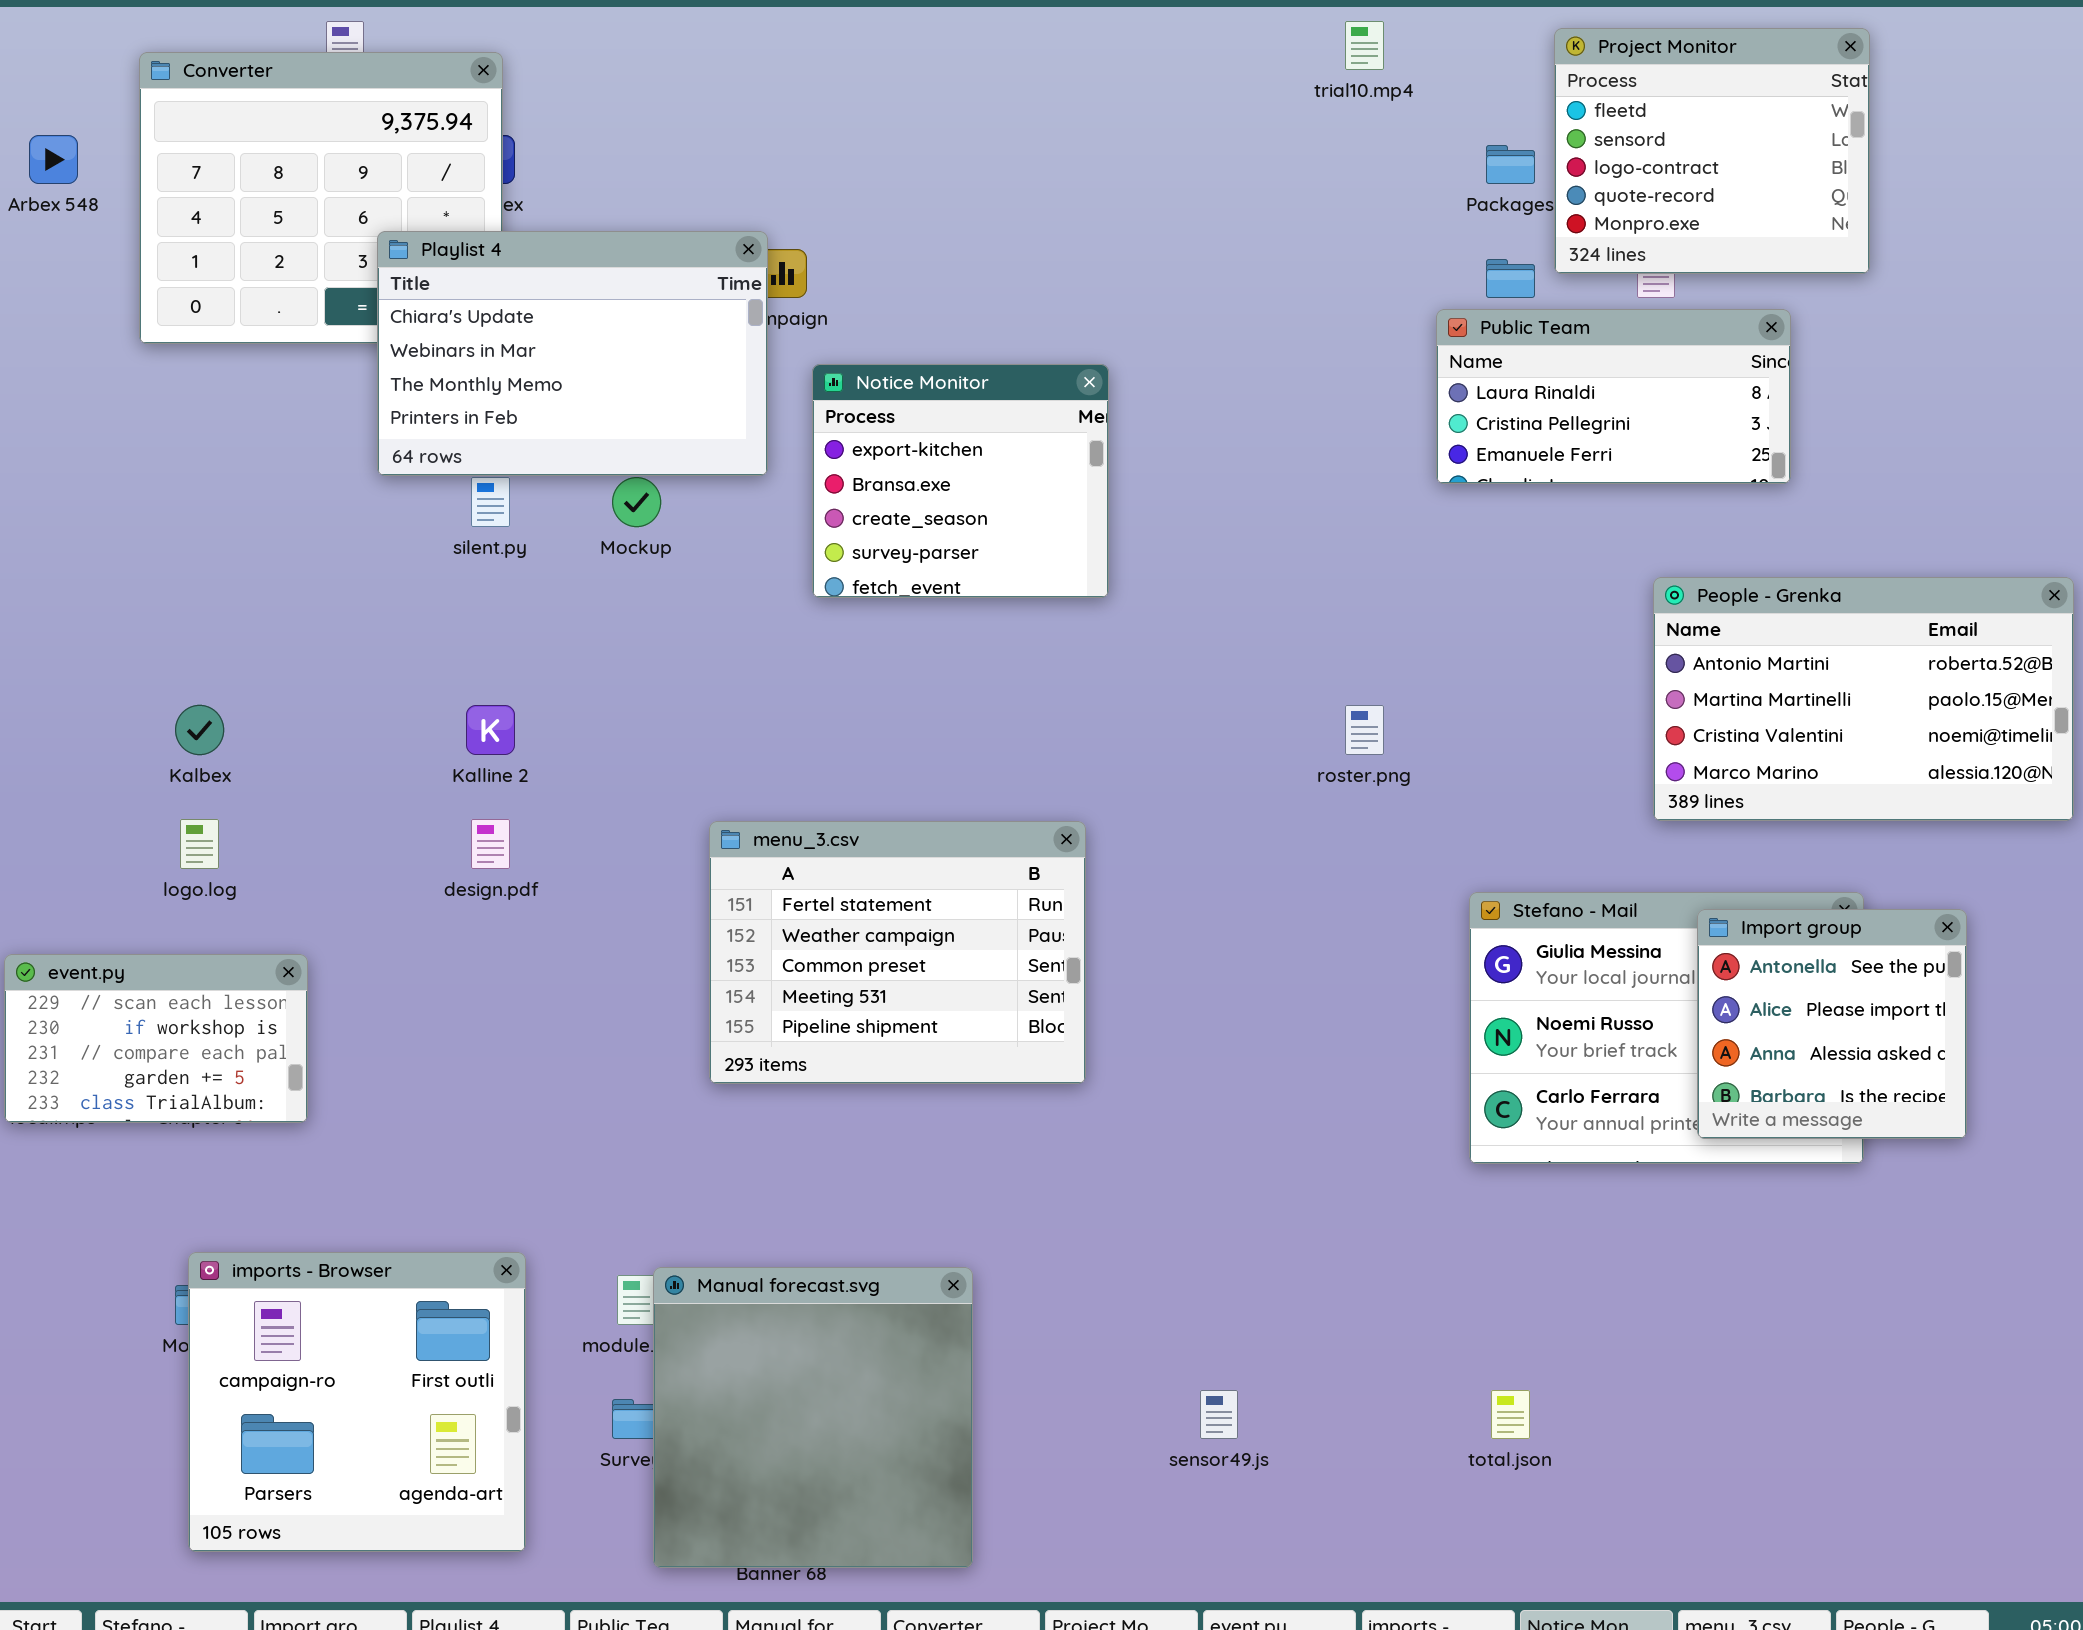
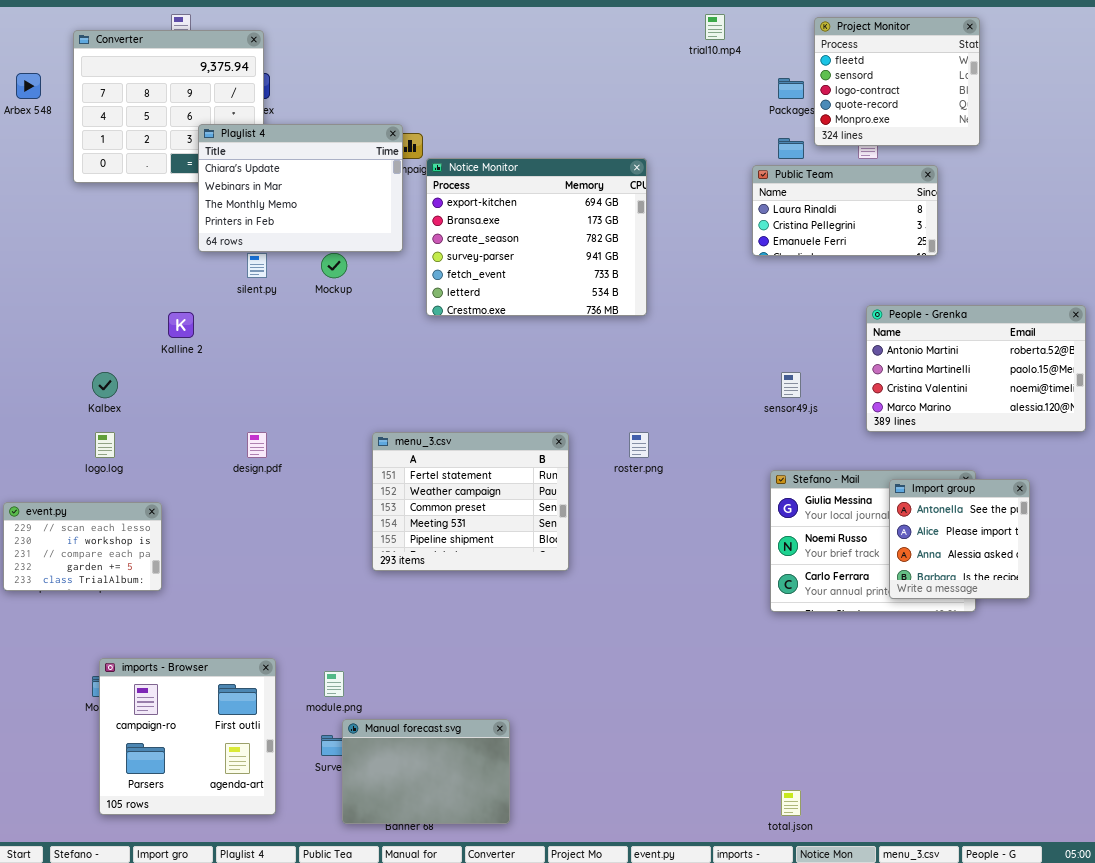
Notice Monitor: [812,364,1109,598] -> [426,158,647,316], resized
Kalline 2: [466,705,515,755] -> [168,312,194,338], moved
roster.png: [1345,705,1384,755] -> [629,432,649,458], moved
Manual forecast.svg: [653,1267,973,1568] -> [342,719,510,824], resized
sensor49.js: [1200,1390,1238,1439] -> [781,372,801,398], moved
total.json: [1491,1390,1530,1439] -> [781,790,801,816], moved

